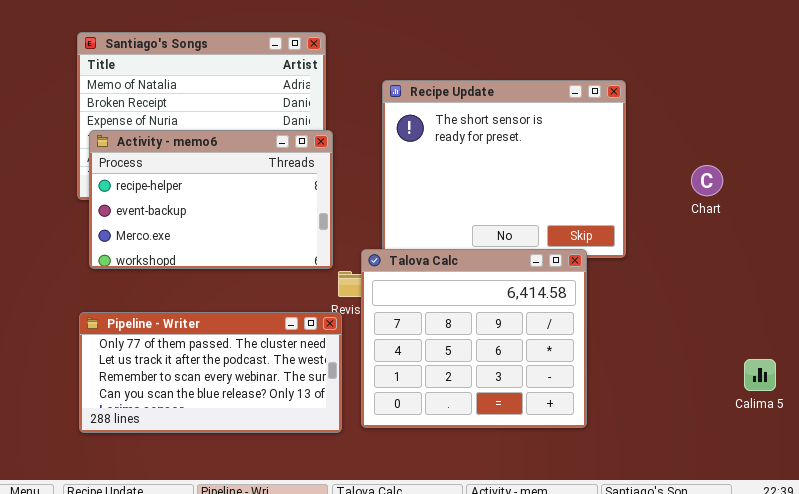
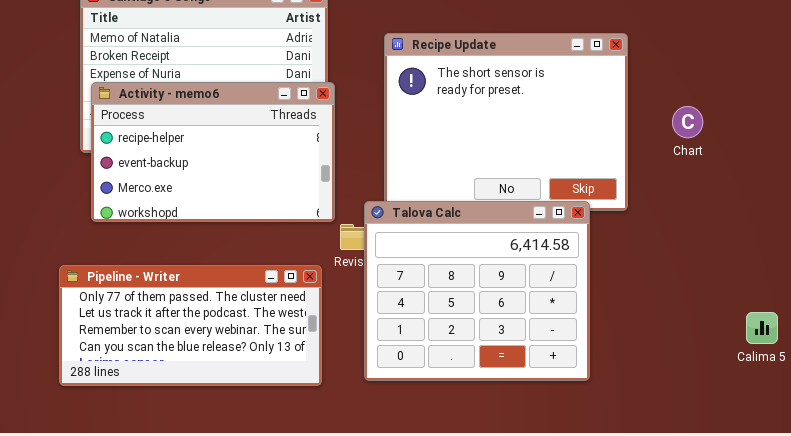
Chart: [691,165,723,196] -> [672,106,703,138], moved
Pipeline - Writer: [79,312,342,433] -> [59,265,322,386], moved

